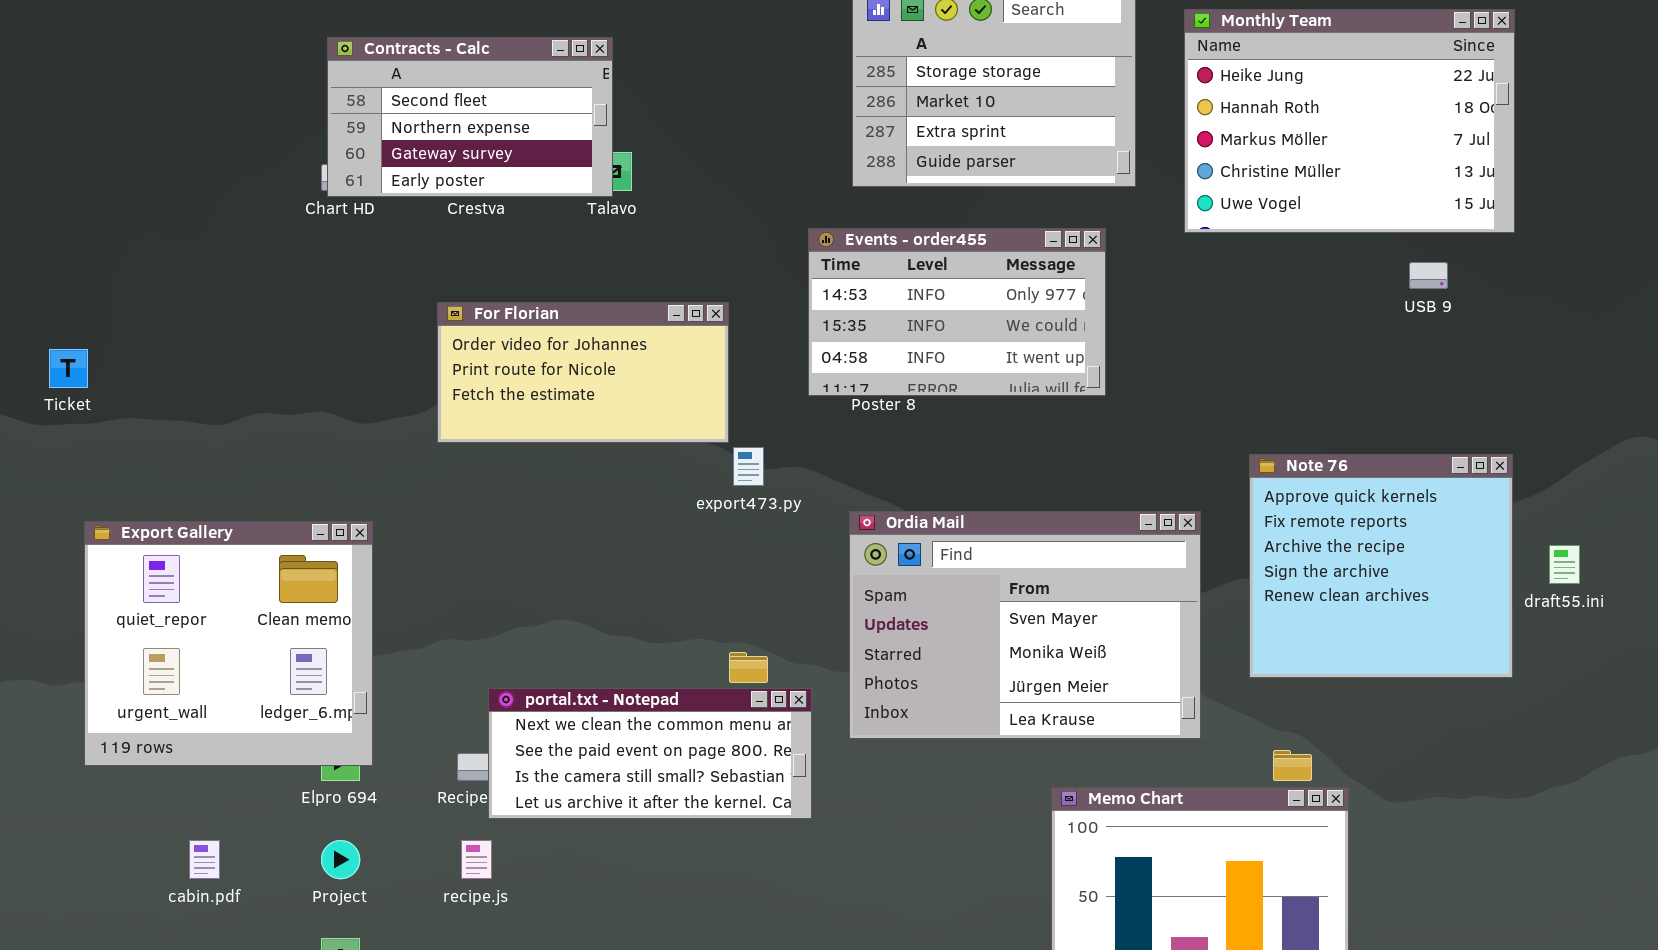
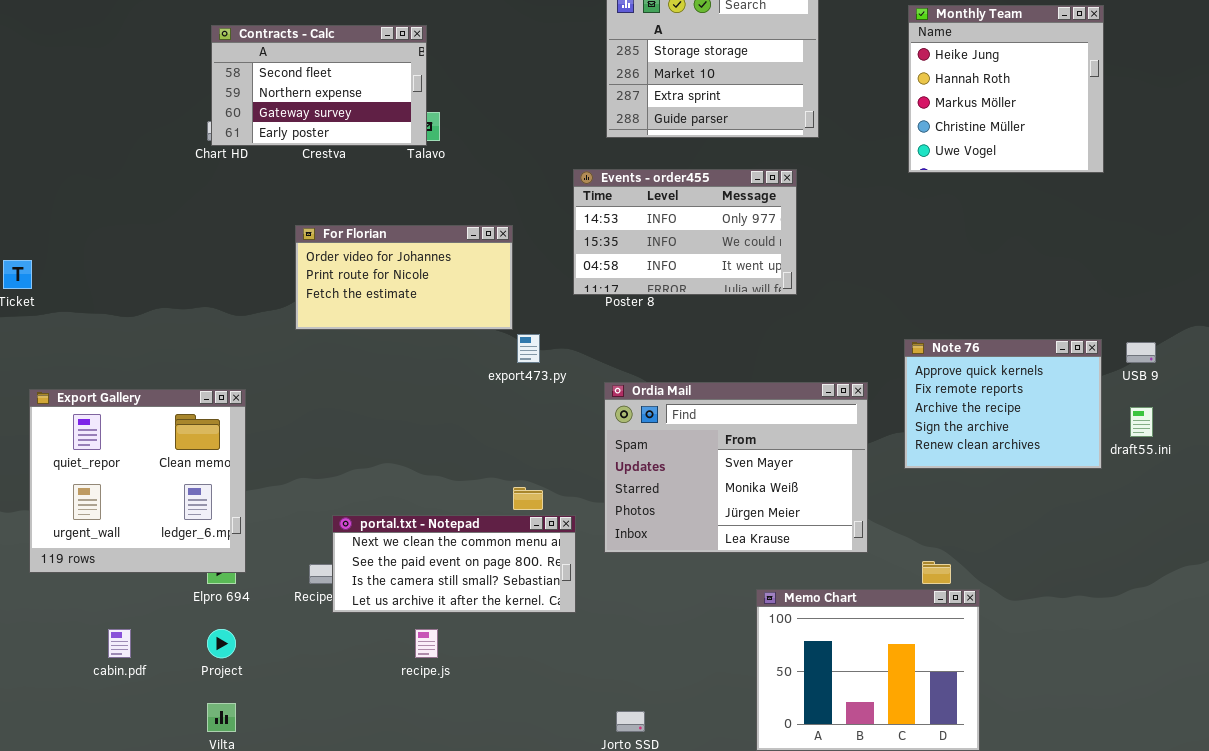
Monthly Team: [1184,9,1515,233] -> [908,5,1104,173], resized
USB 9: [1409,262,1448,289] -> [1126,342,1156,363], moved
Note 76: [1249,454,1513,678] -> [904,339,1102,469], resized
recipe.js: [461,840,492,879] -> [415,629,438,658], moved

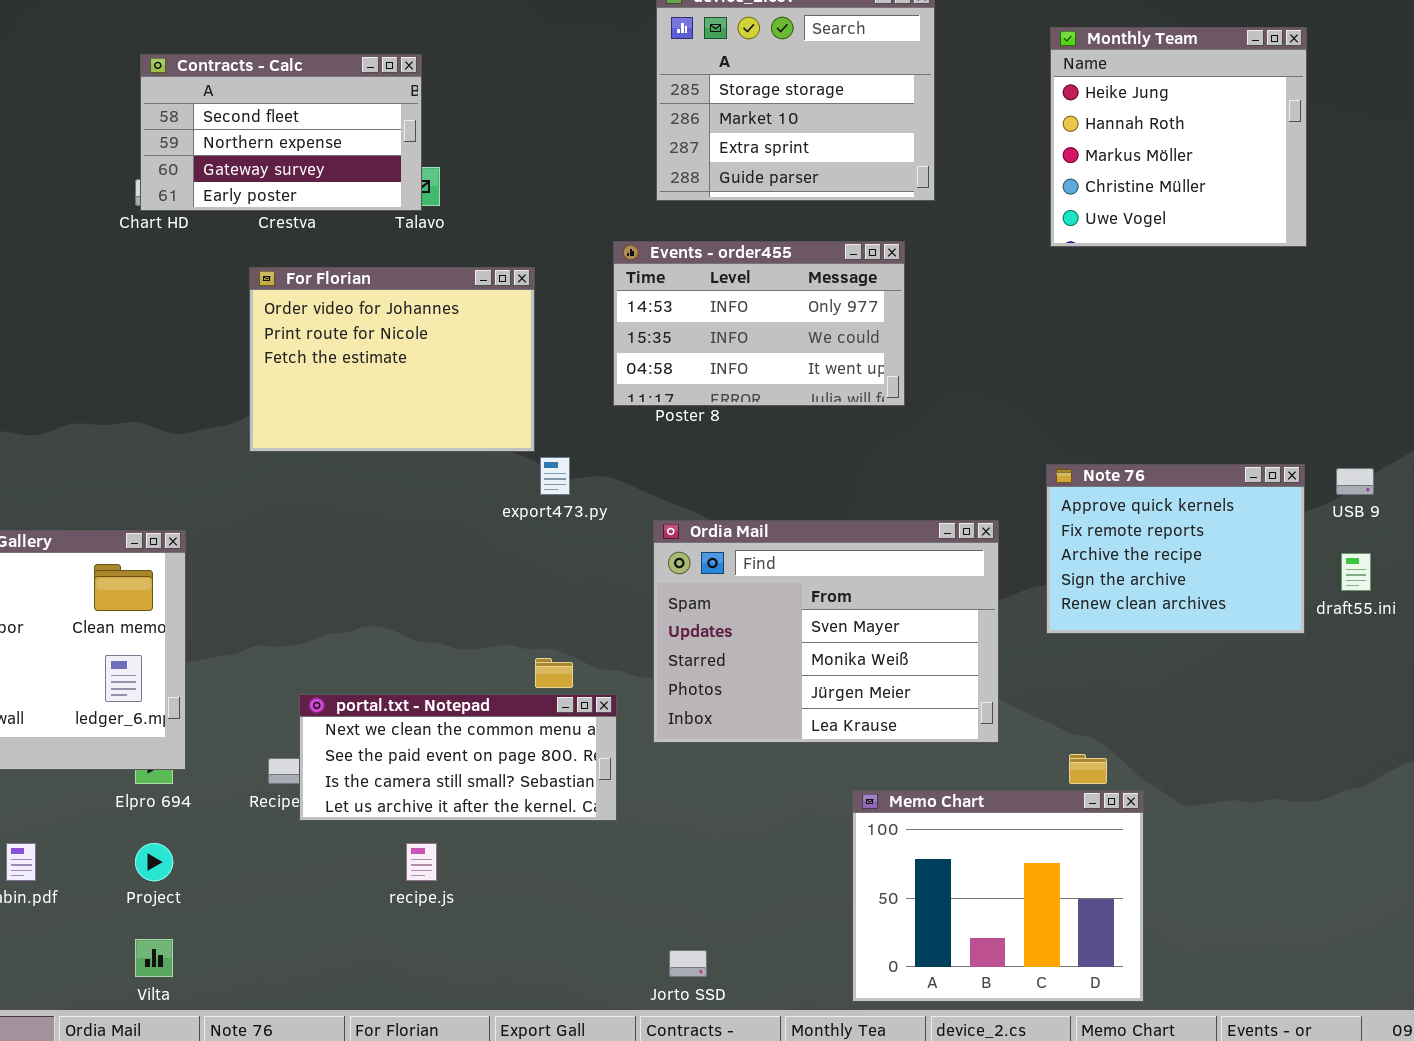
For Florian: [295,225,513,330] -> [249,267,535,452], resized

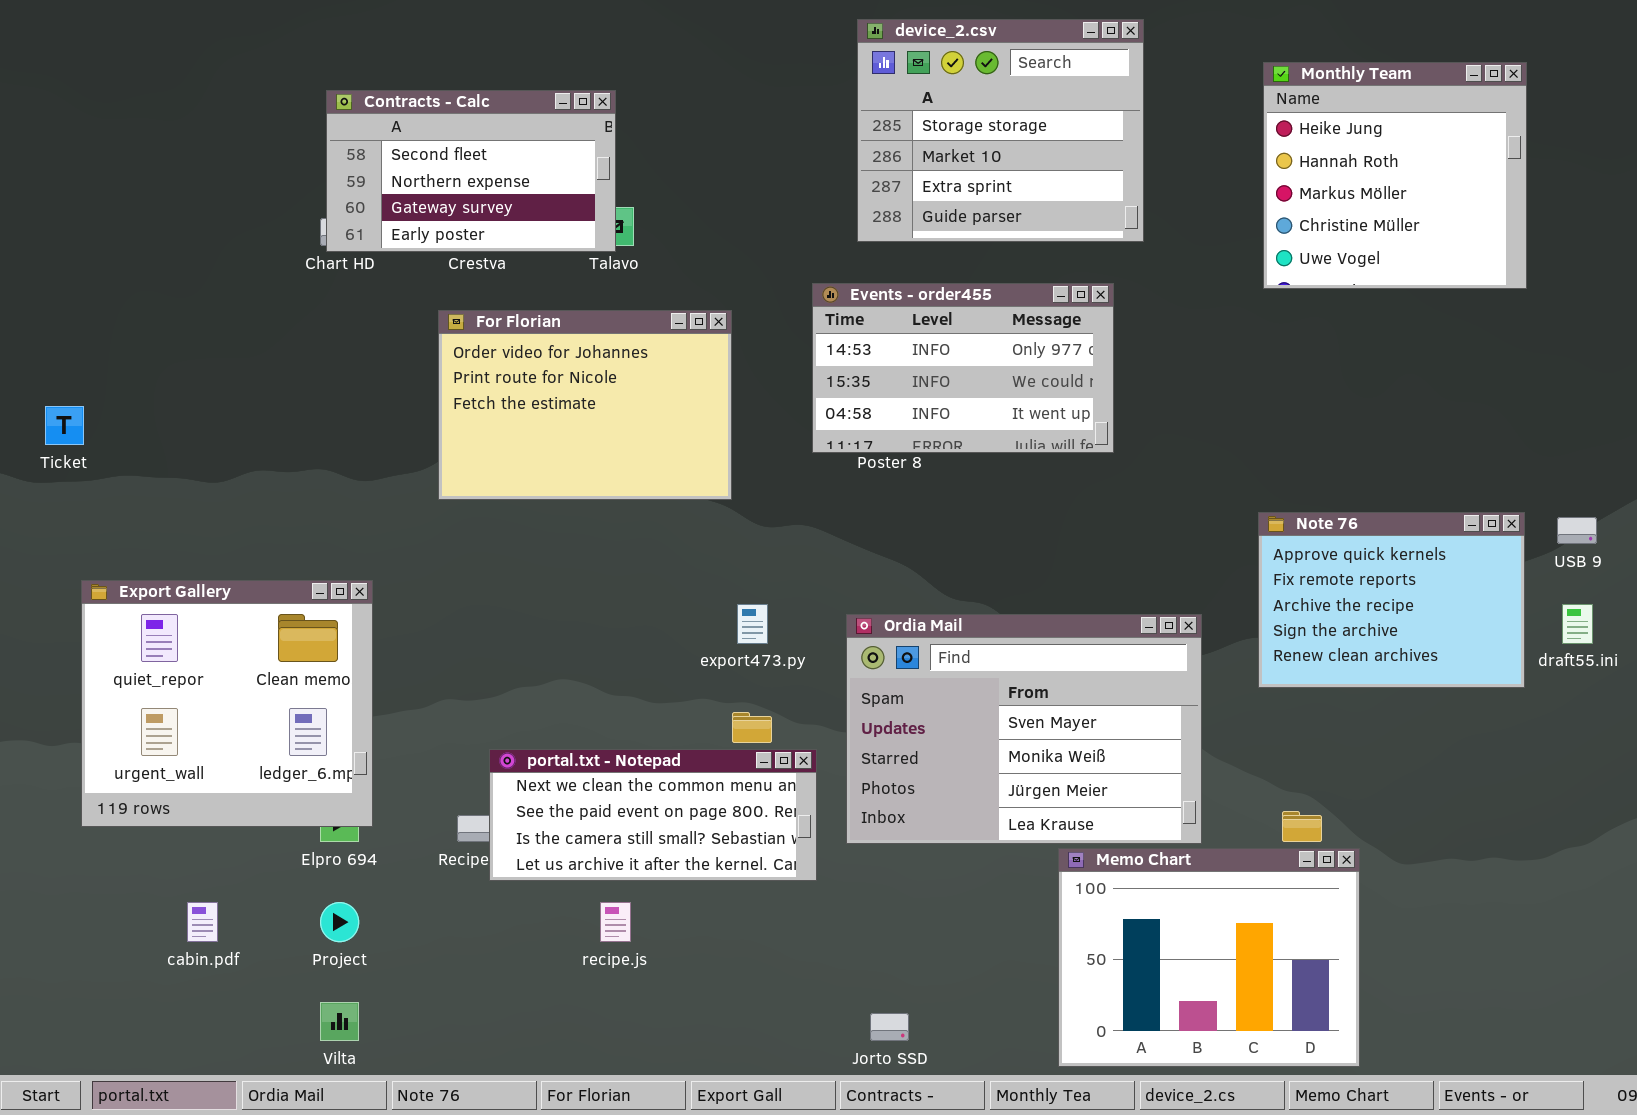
export473.py: [540,457,570,495] -> [737,604,768,644], moved
Ordia Mail: [653,520,999,743] -> [846,614,1202,844], moved

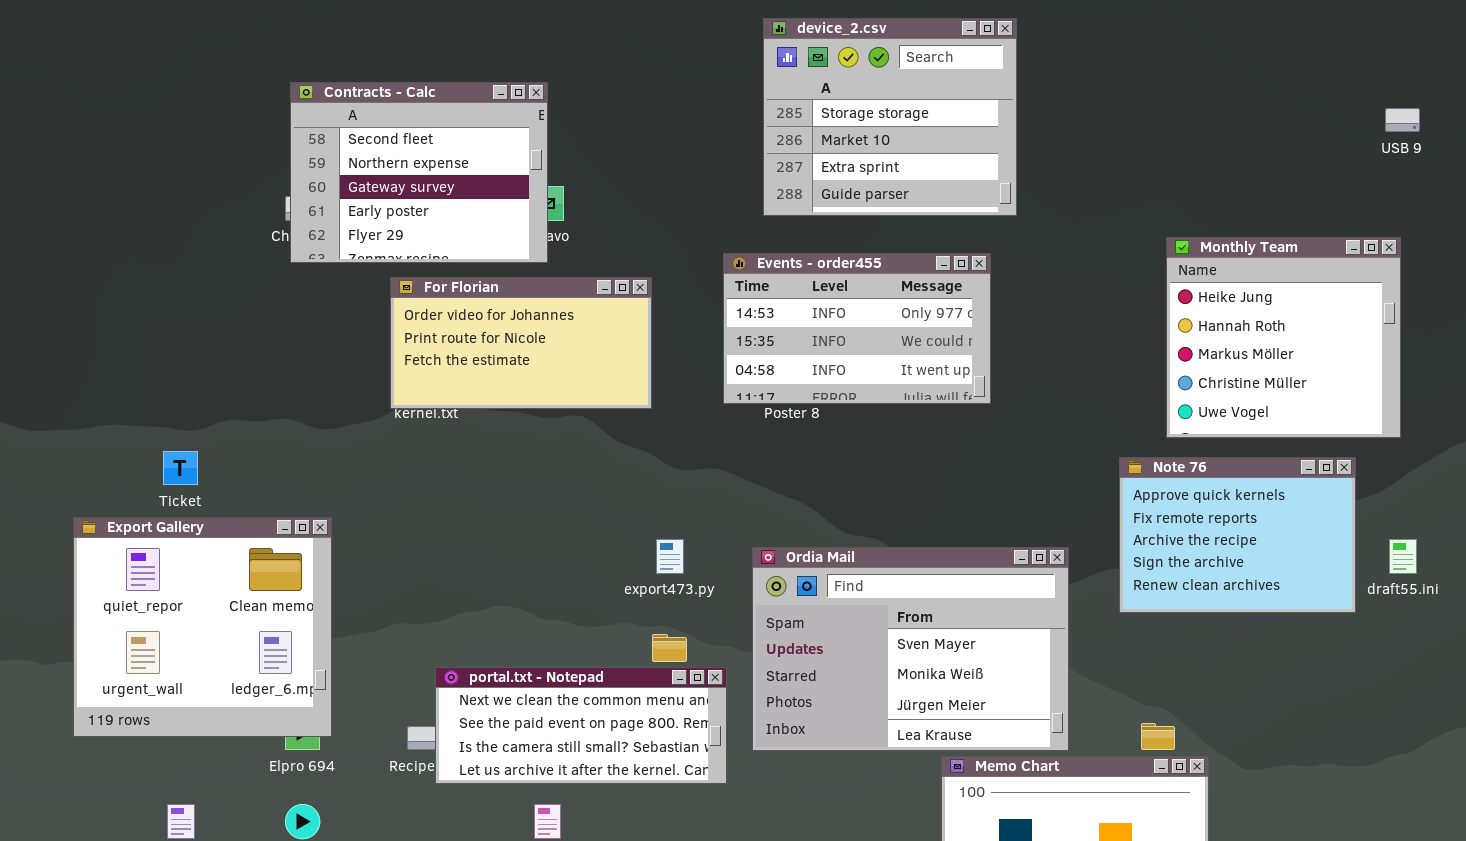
Monthly Team: [1263,62,1527,289] -> [1166,237,1401,438], moved
Contracts - Calc: [326,90,616,252] -> [290,82,548,263], resized
For Florian: [438,310,732,500] -> [390,277,652,409], resized
Ticket: [45,406,84,445] -> [163,451,198,485], moved
USB 9: [1557,517,1597,544] -> [1385,108,1420,132], moved

